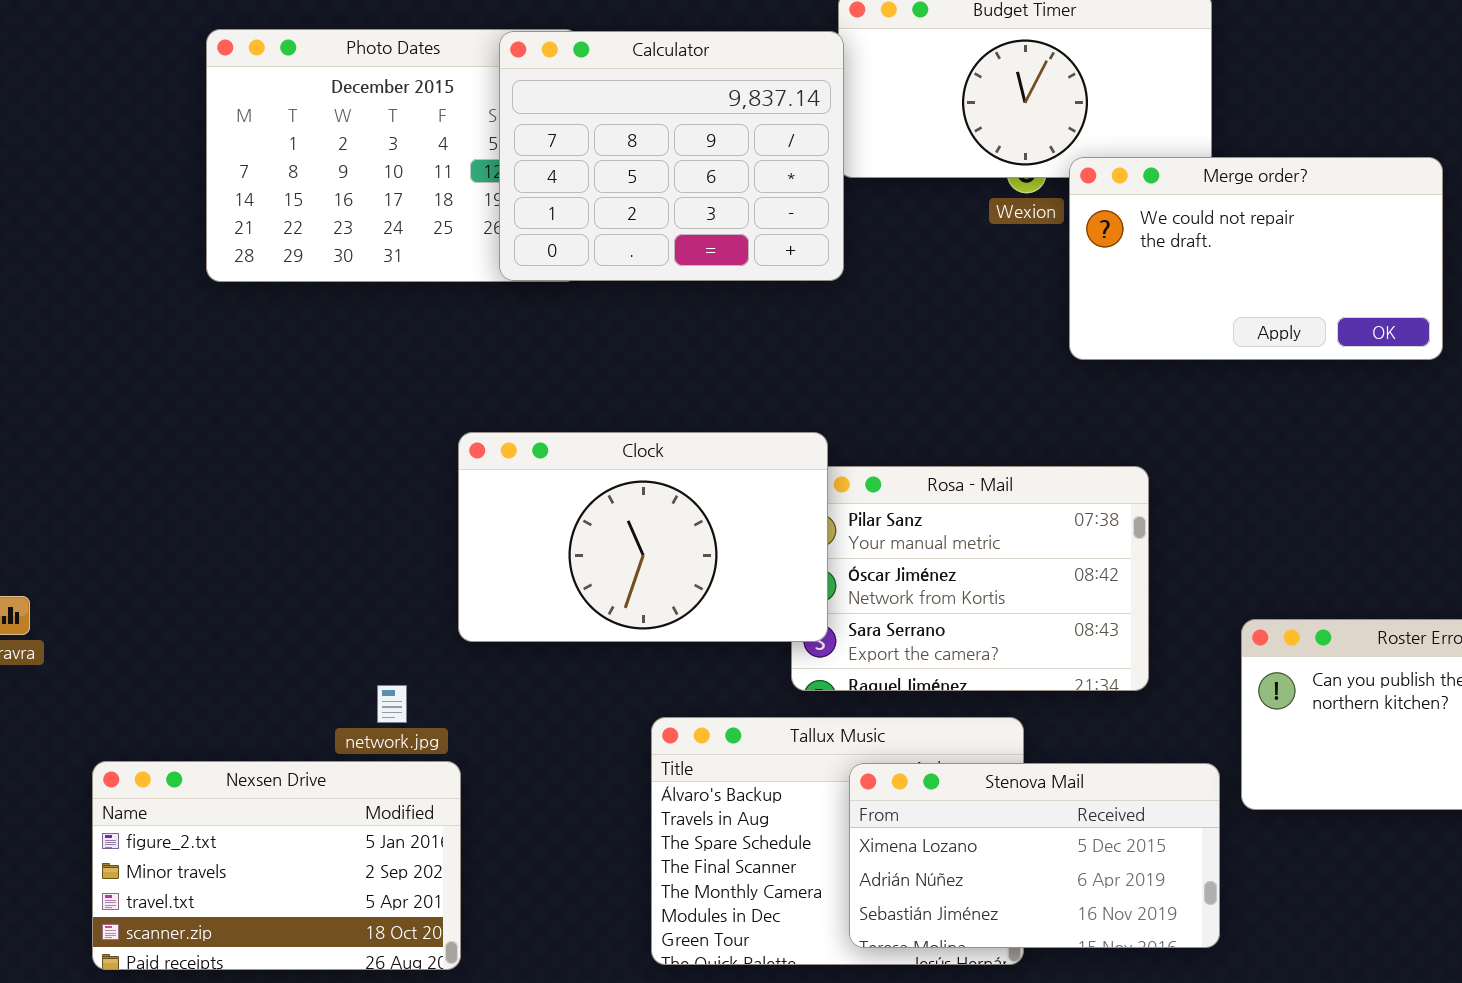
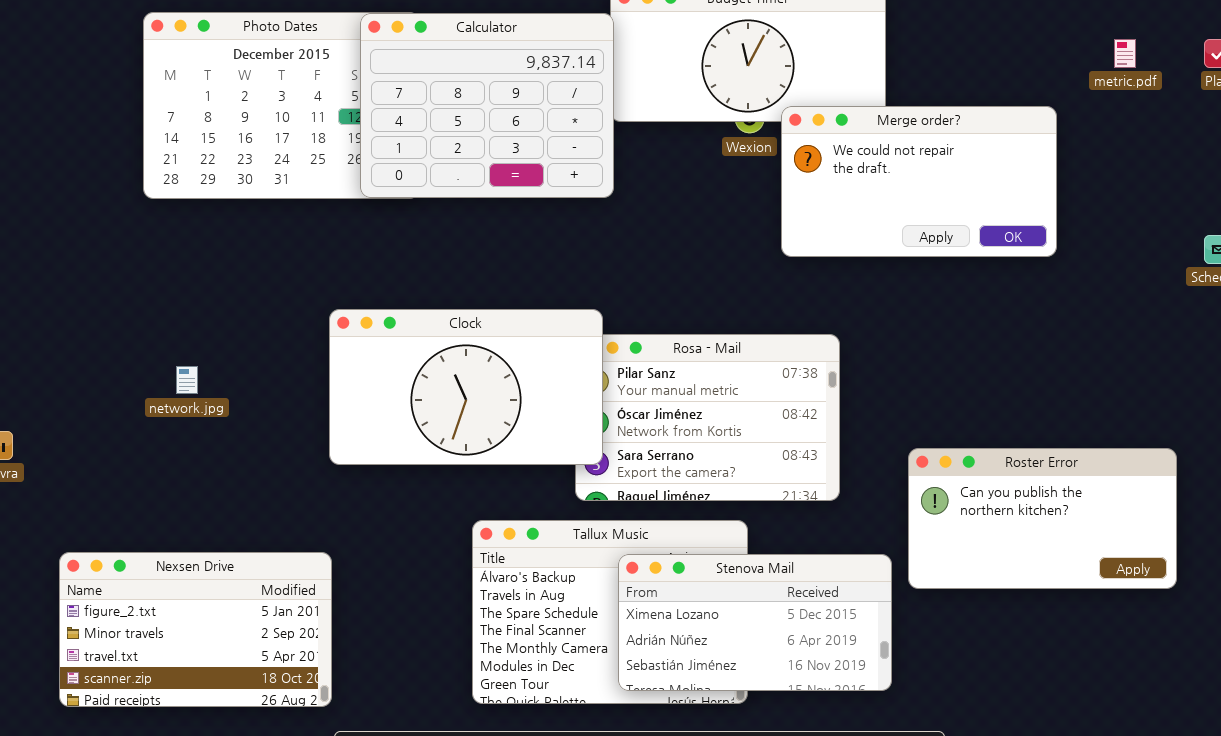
network.jpg: [377,685,407,723] -> [176,366,198,394], moved

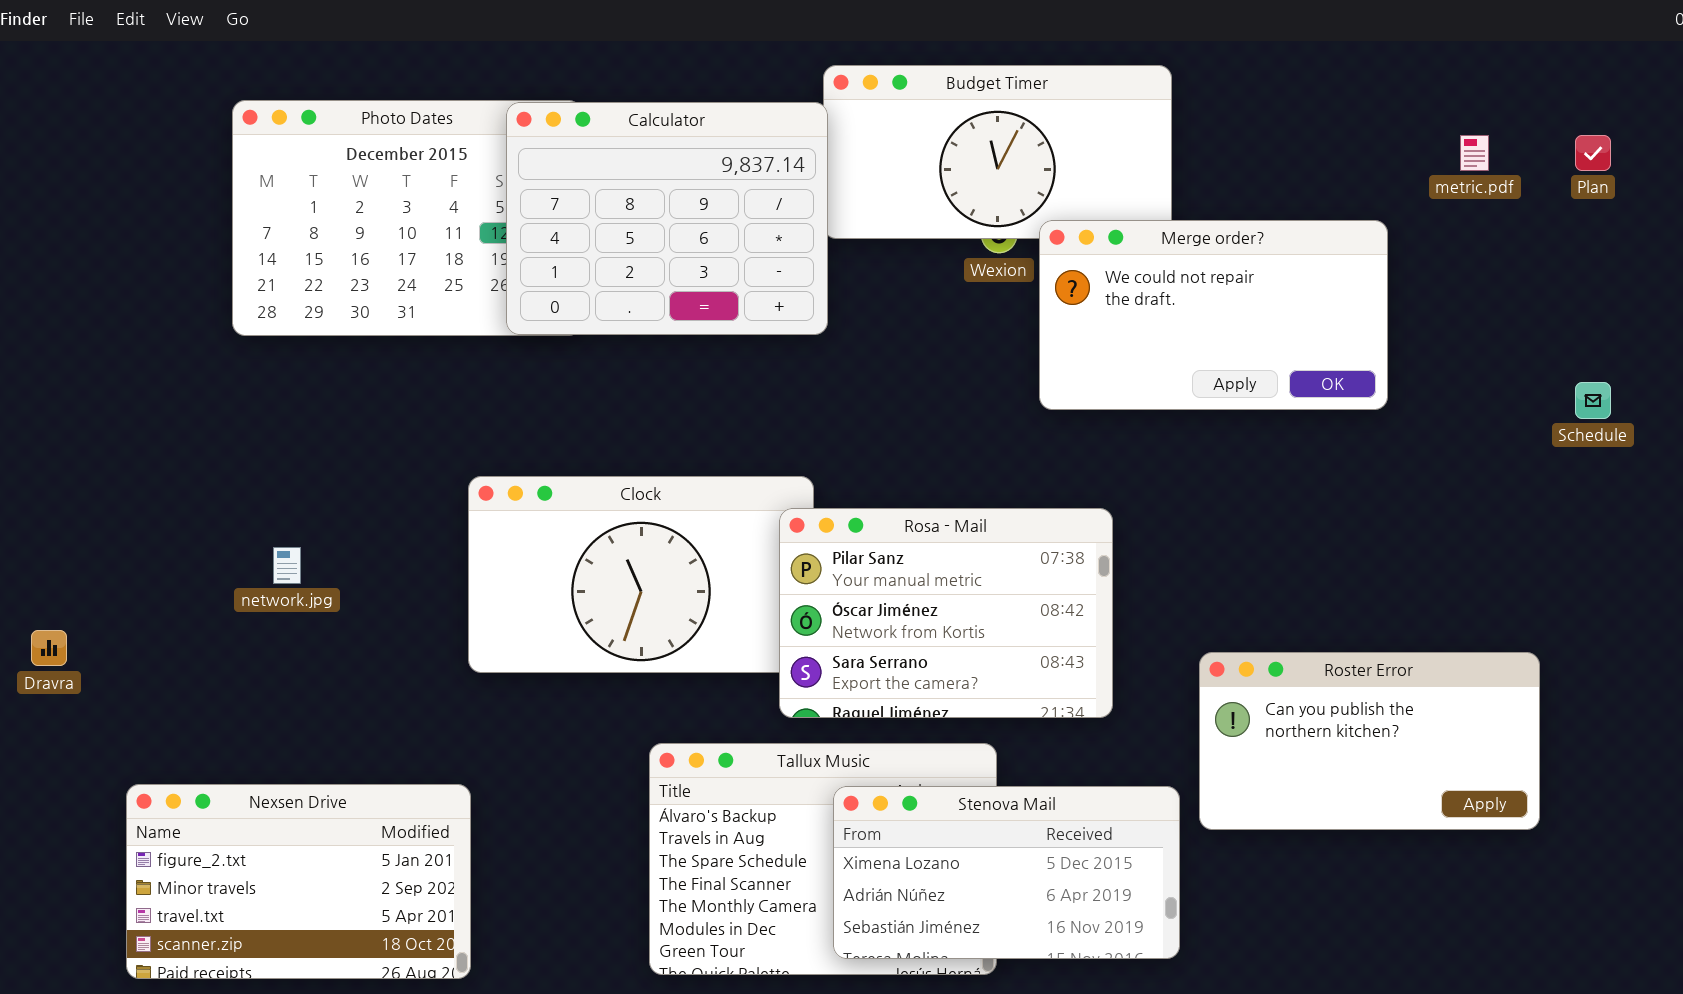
Rosa - Mail: [575,334,840,501] -> [779,508,1113,718], raised

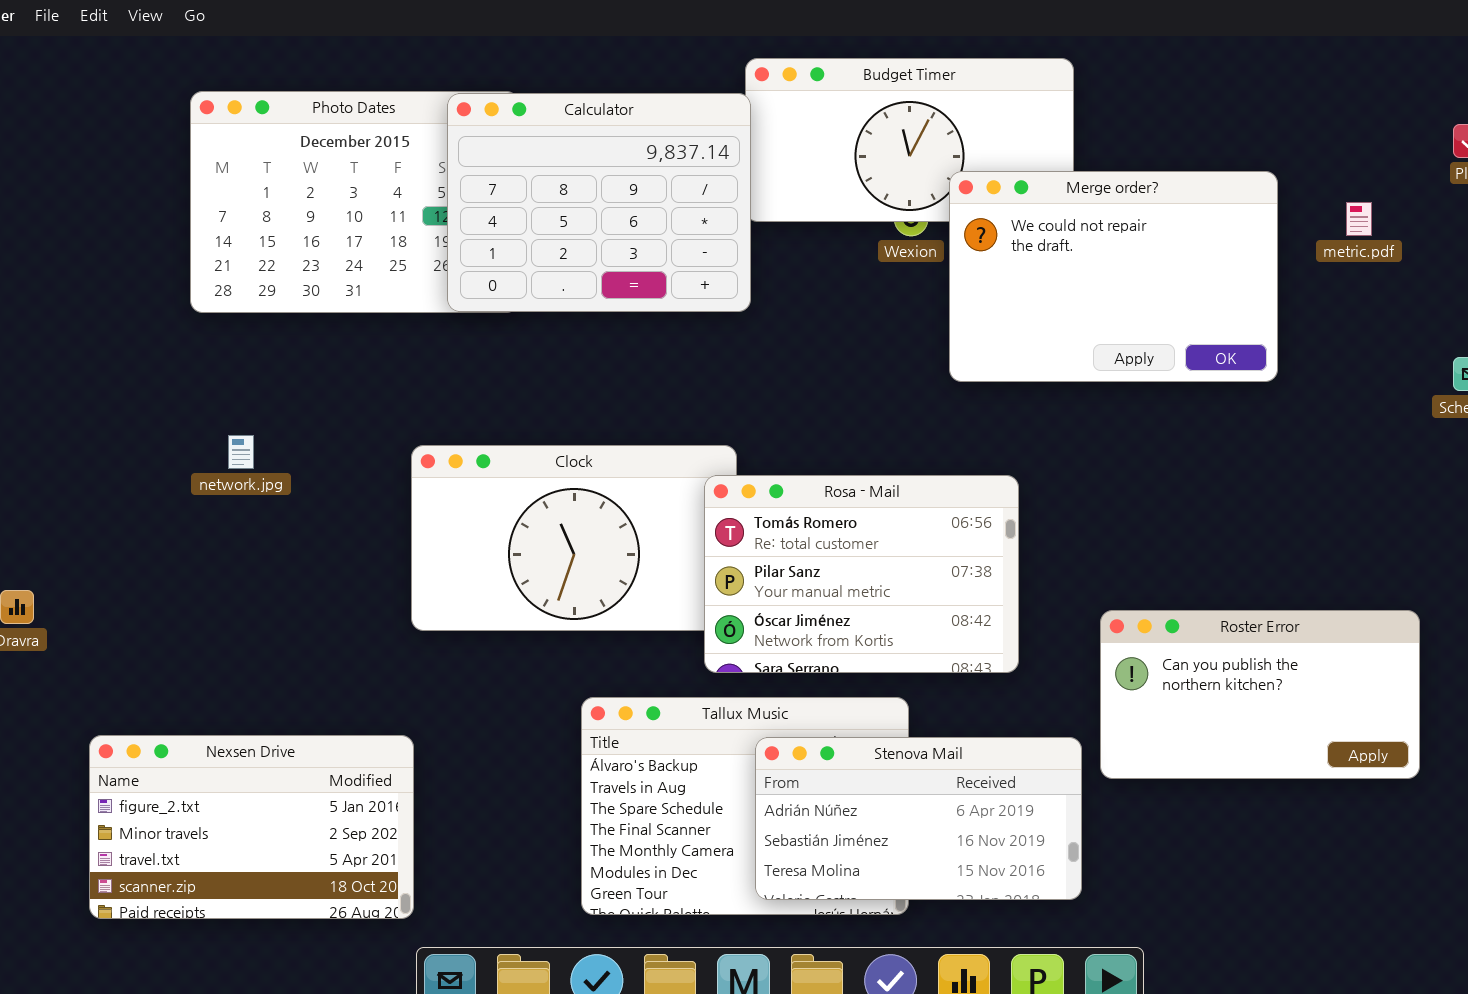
metric.pdf: [1460,135,1489,171] -> [1346,202,1372,236], moved
Merge order?: [1039,220,1388,410] -> [949,171,1278,382], resized
Rosa - Mail: [779,508,1113,718] -> [704,475,1019,673], scrolled up 1 row
network.jpg: [273,547,301,584] -> [228,435,254,469], moved
Stenova Mail: [833,786,1180,959] -> [755,737,1082,900], scrolled down 1 row

